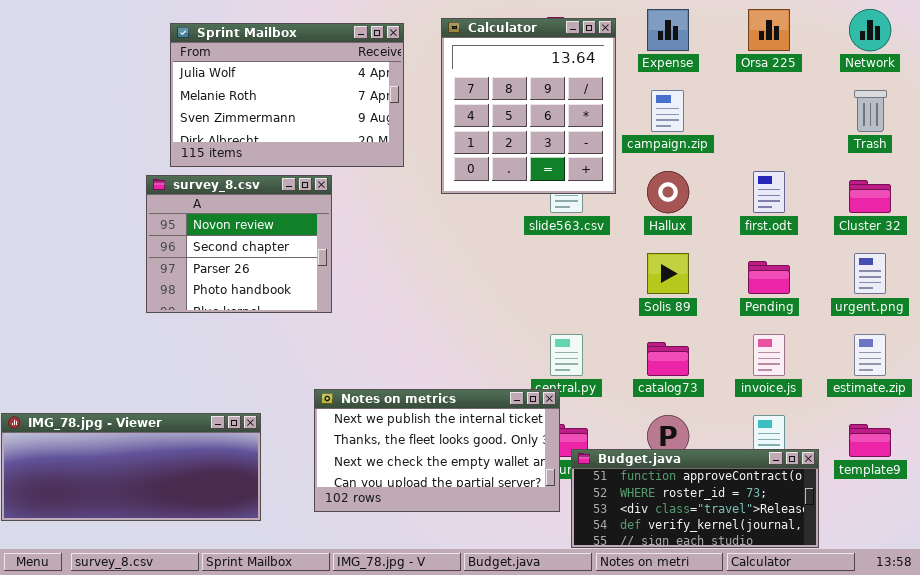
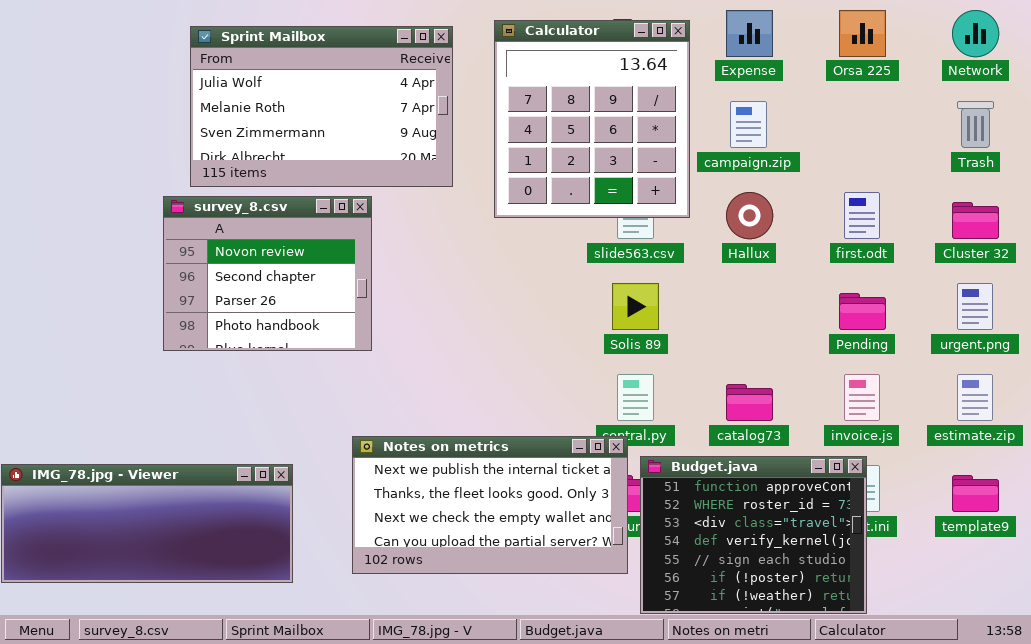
Solis 89: [647,253,689,294] -> [612,283,659,330], moved
Budget.java: [571,449,819,548] -> [640,456,867,614], resized

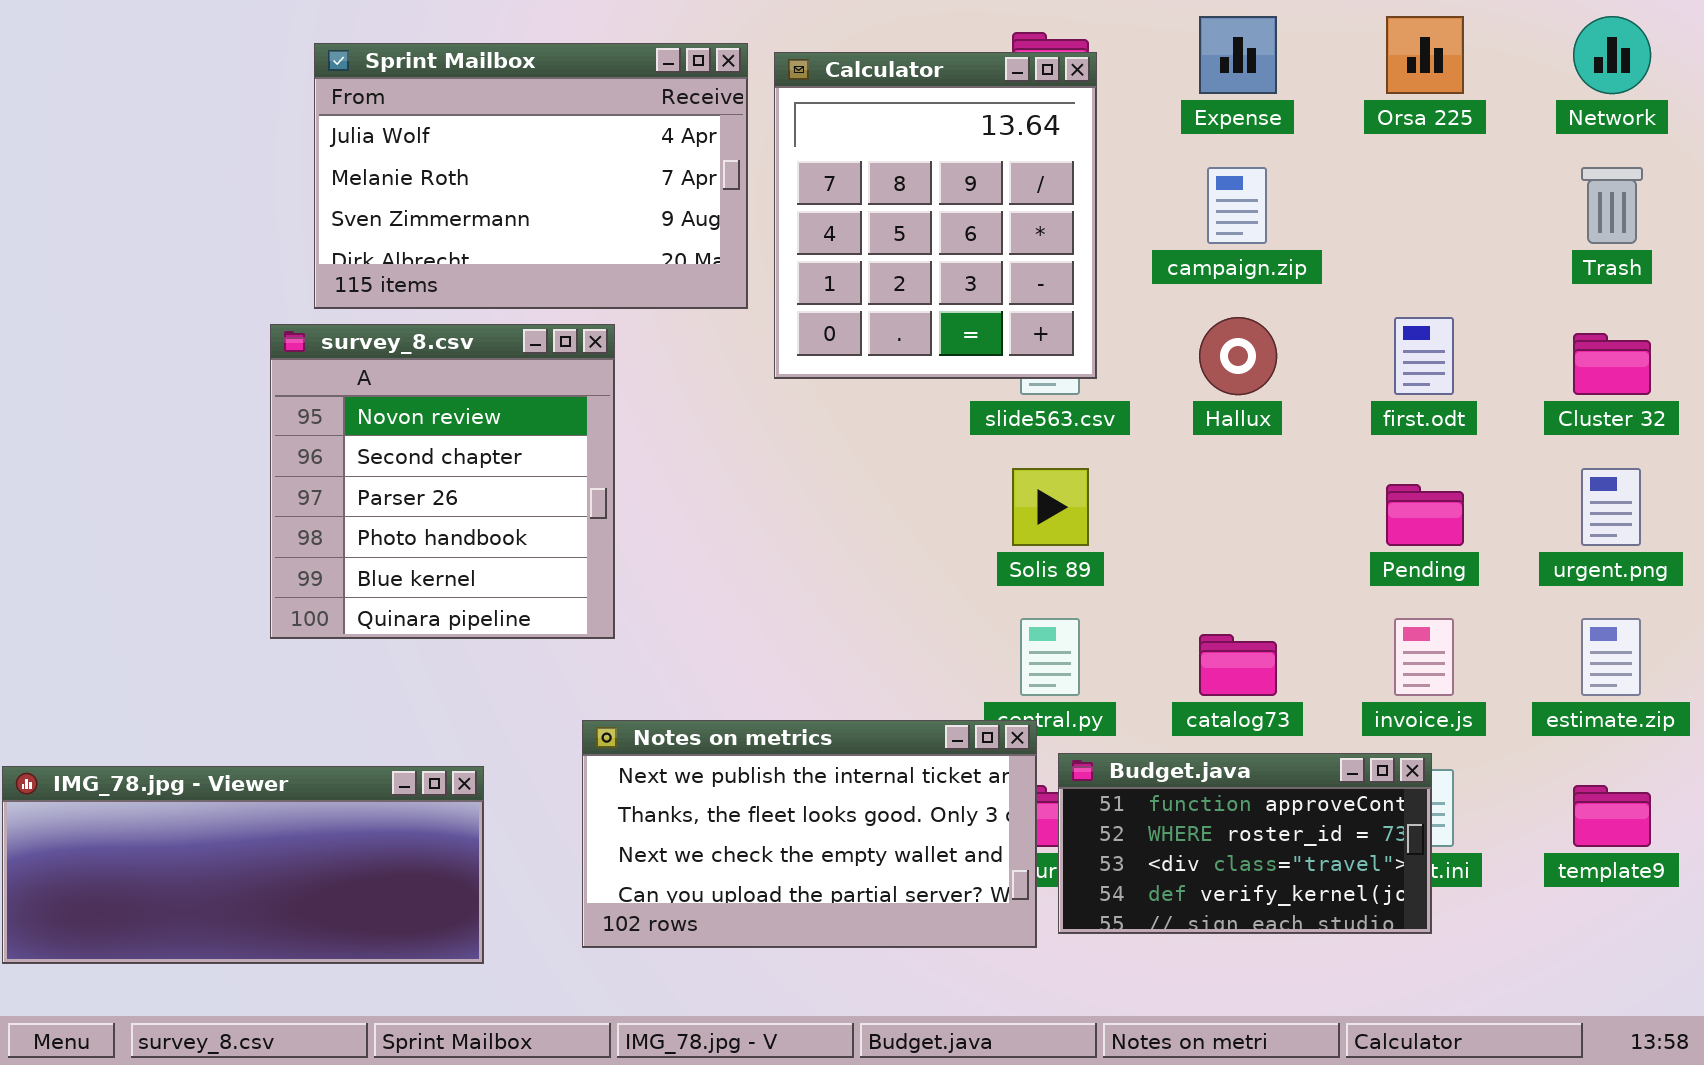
Calculator: [494,20,690,218] -> [774,52,1097,379], moved
survey_8.csv: [163,196,372,351] -> [270,324,615,639], resized
Budget.java: [640,456,867,614] -> [1058,753,1432,934], resized

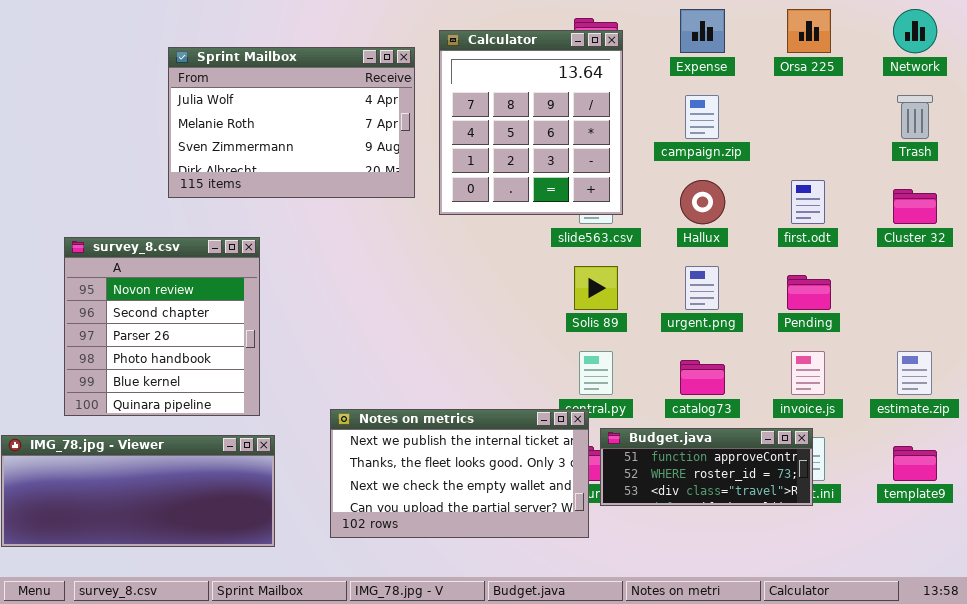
Sprint Mailbox: [314,43,748,309] -> [168,47,415,198], moved
survey_8.csv: [270,324,615,639] -> [64,237,260,416], moved
urgent.png: [1581,468,1641,546] -> [685,266,719,310], moved
Budget.java: [1058,753,1432,934] -> [600,428,813,506], resized

